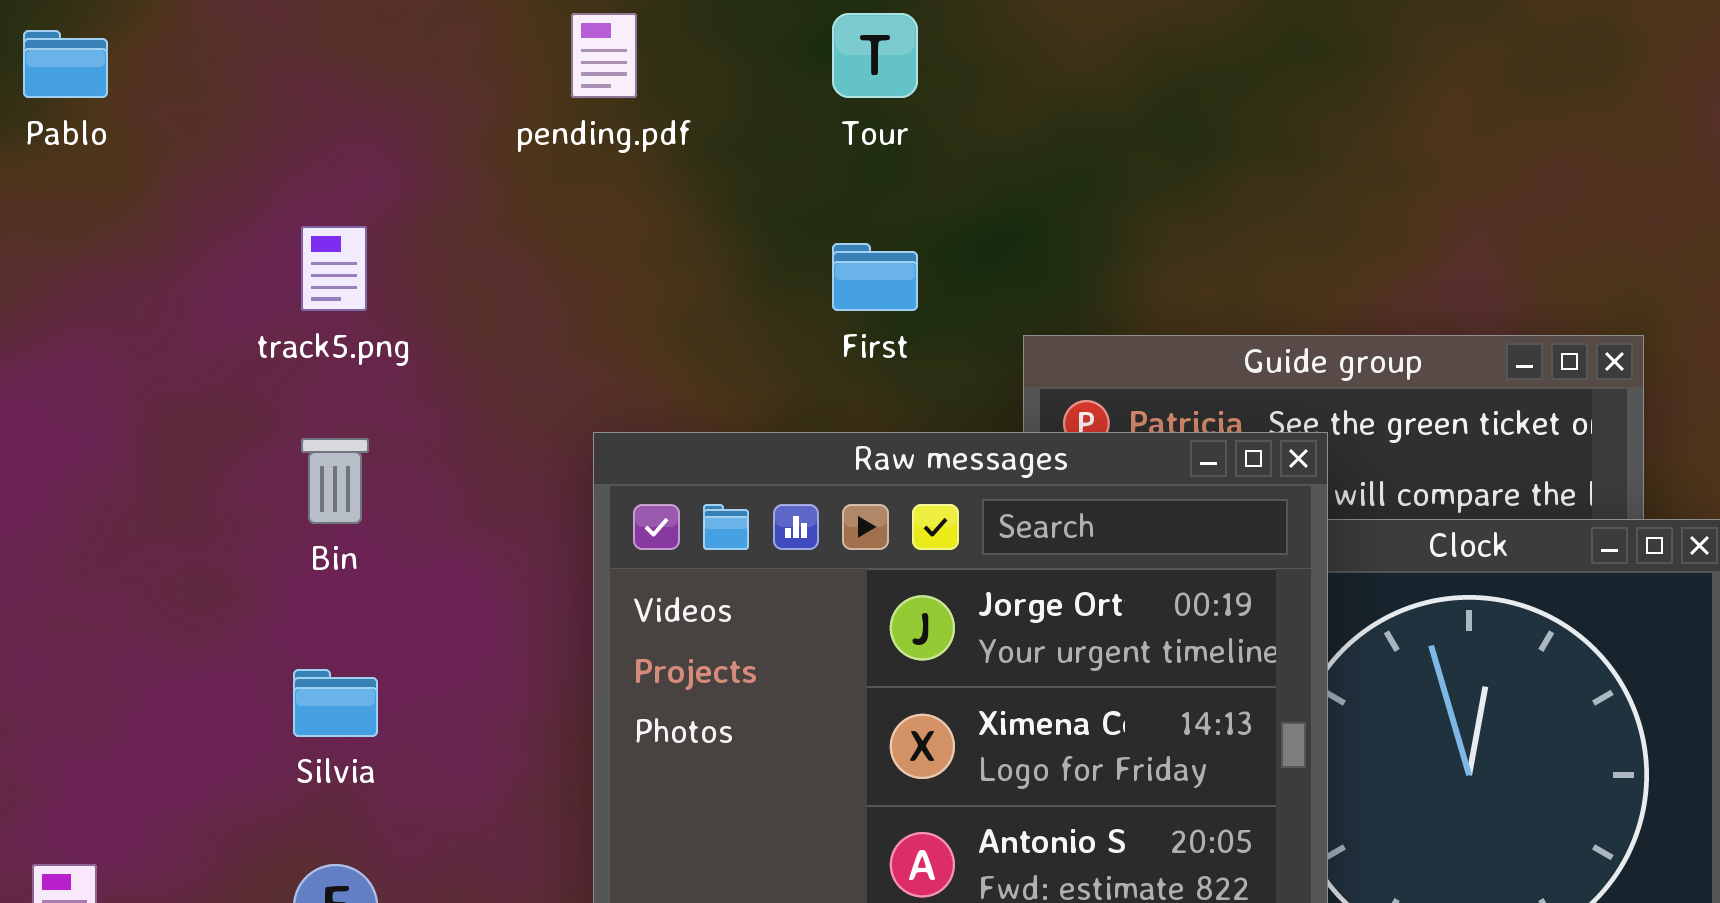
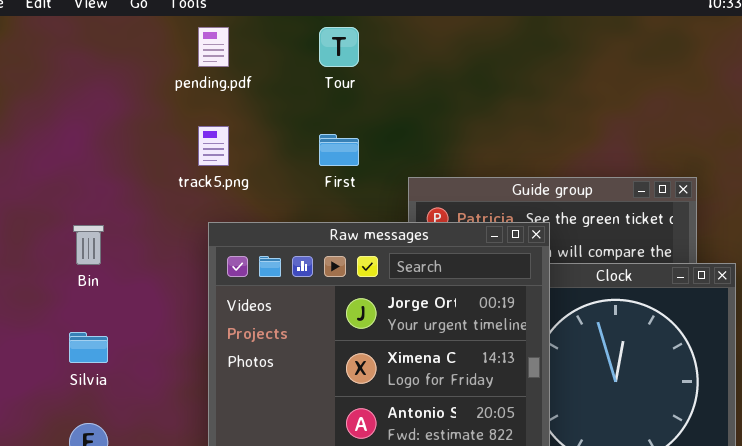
track5.png: [301,226,367,311] -> [198,126,229,166], moved

